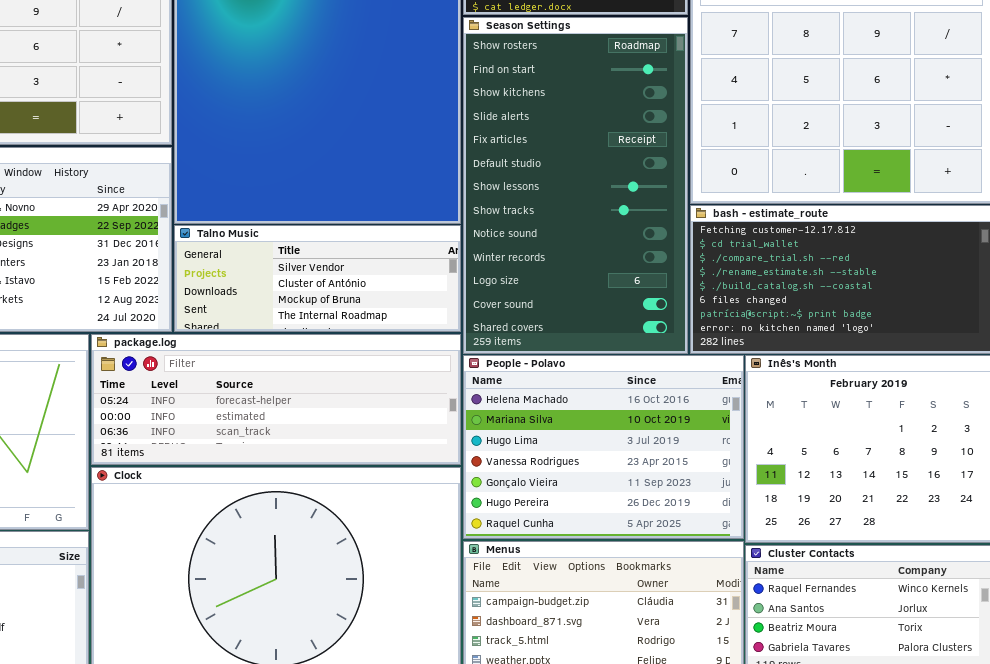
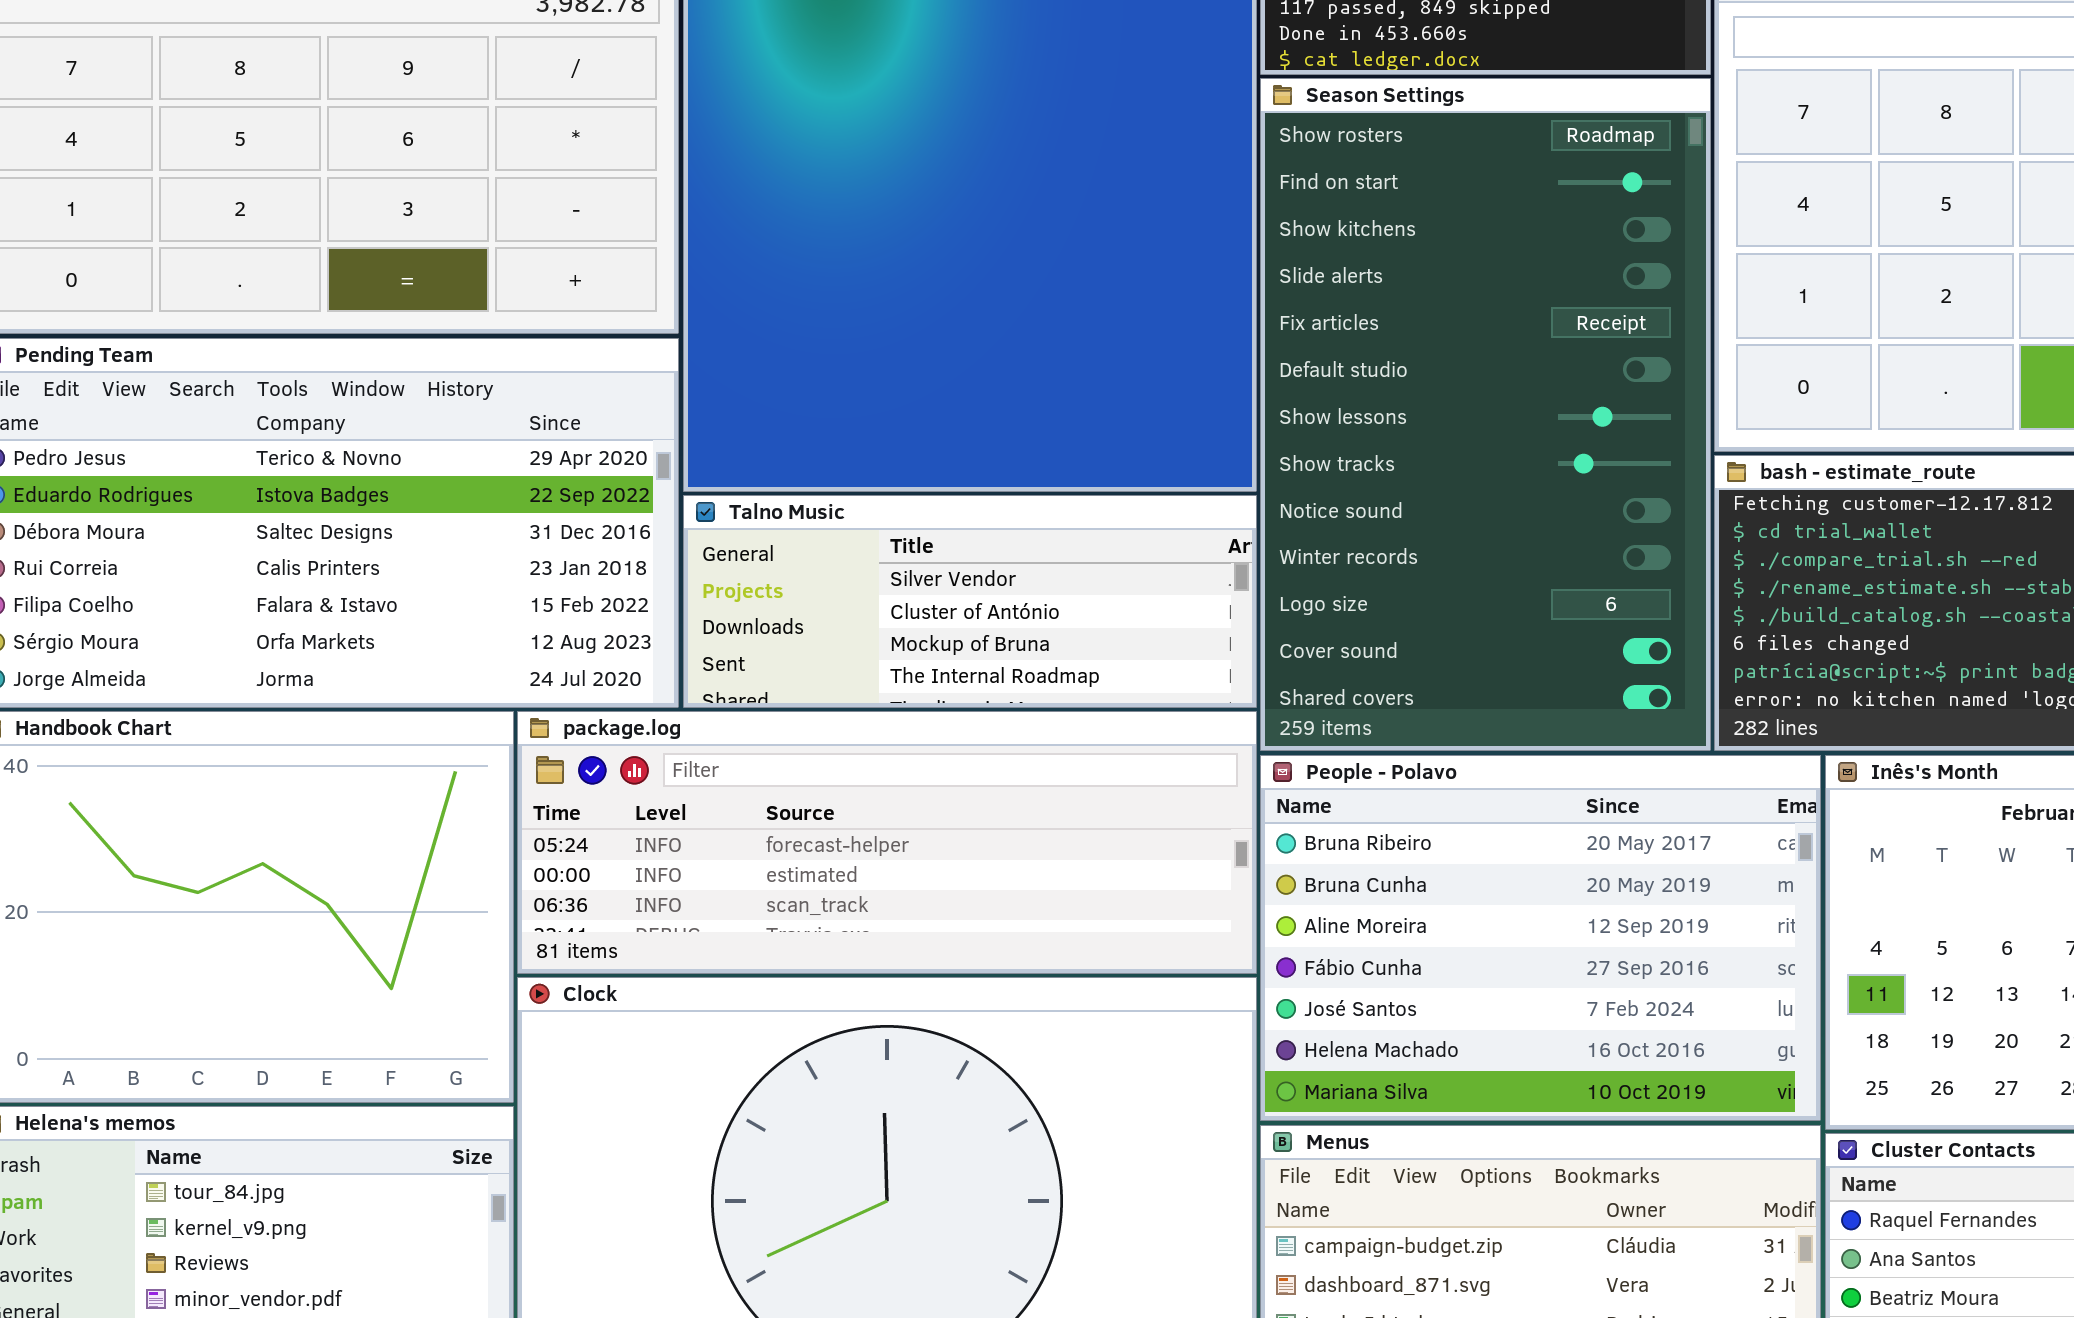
People - Polavo: [463,355,744,539] -> [1260,755,1821,1121], scrolled up 5 rows

